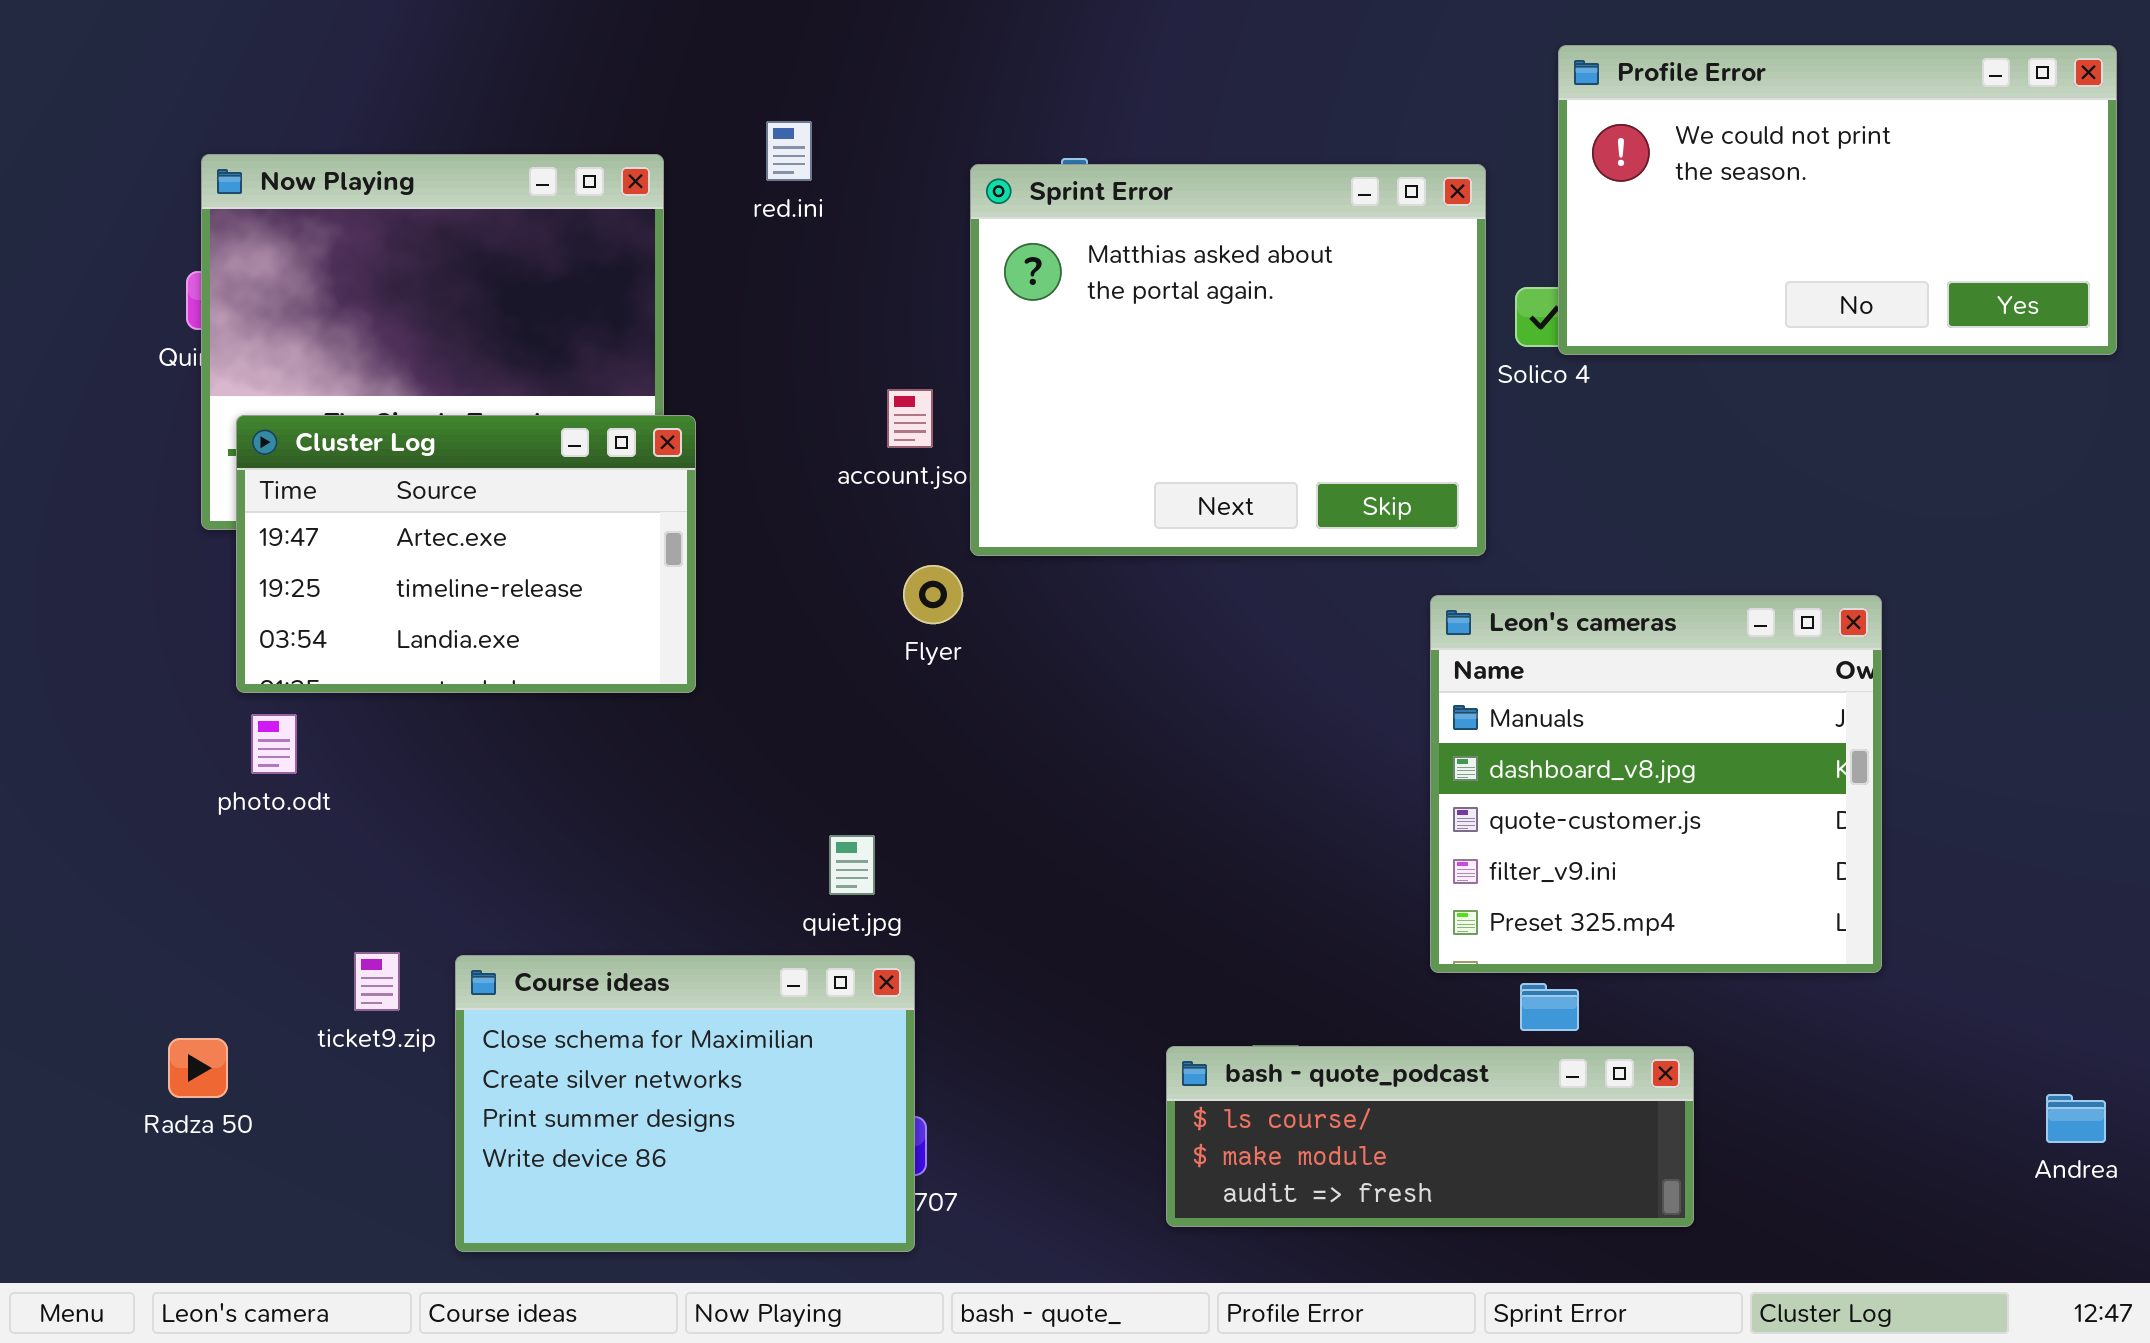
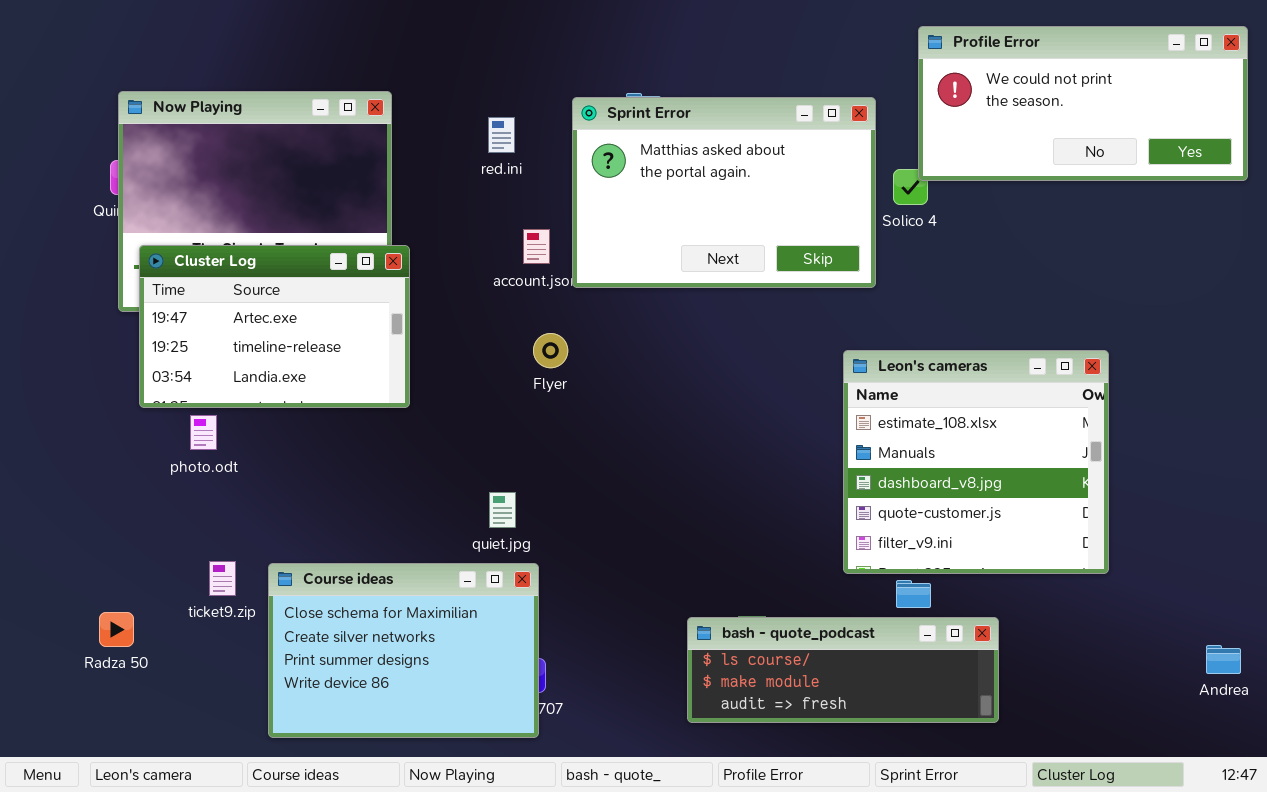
Profile Error: [1558,45,2117,355] -> [918,26,1248,181], resized
red.ini: [766,121,812,181] -> [488,117,515,153], moved
Sprint Error: [970,164,1486,556] -> [572,97,876,288], resized
Leon's cameras: [1430,595,1882,973] -> [843,350,1109,574], scrolled up 1 row
photo.odt: [251,714,297,774] -> [190,415,217,450], moved

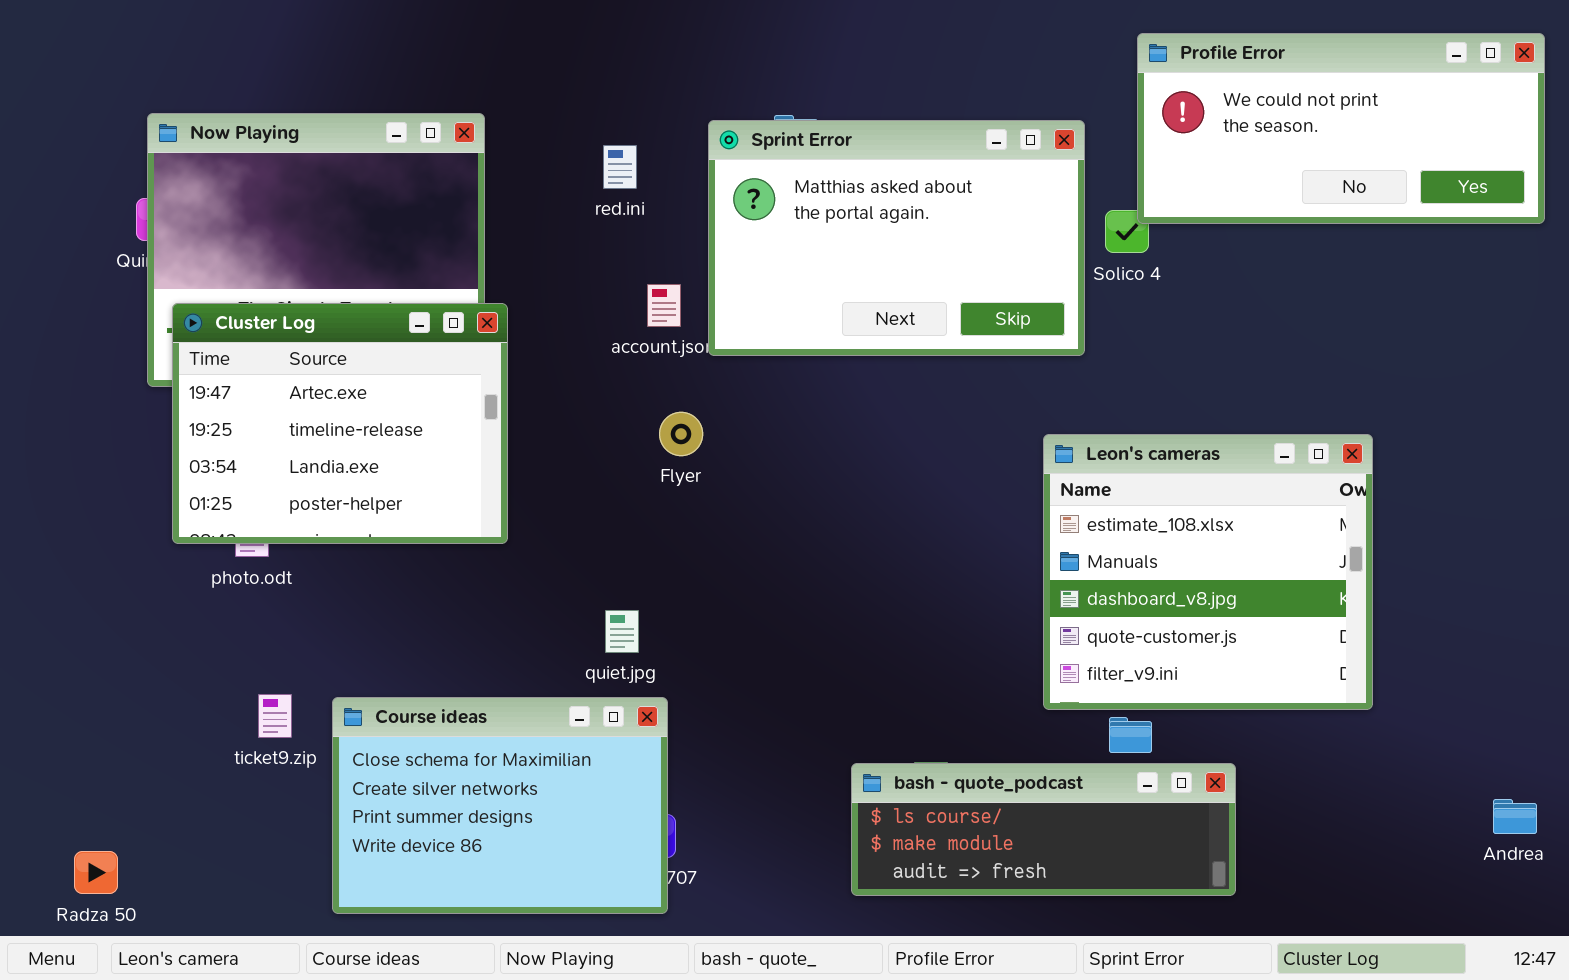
Cluster Log: [139,245,410,408] -> [172,303,508,544], resized
Radza 50: [99,612,134,647] -> [74,851,118,894], moved

